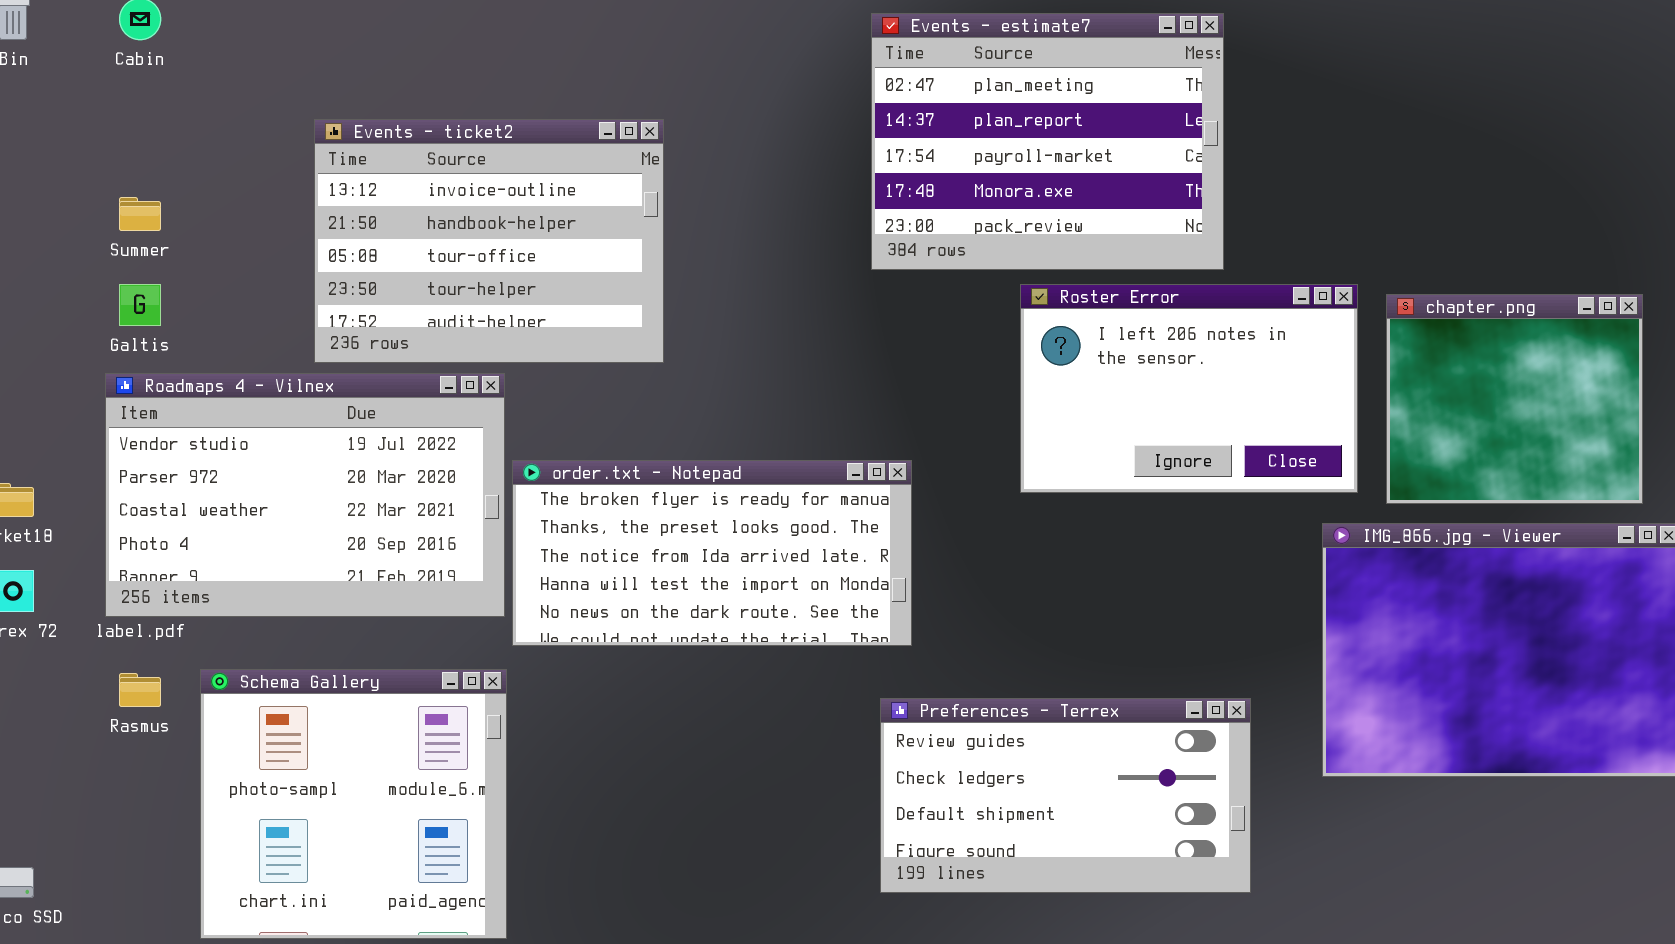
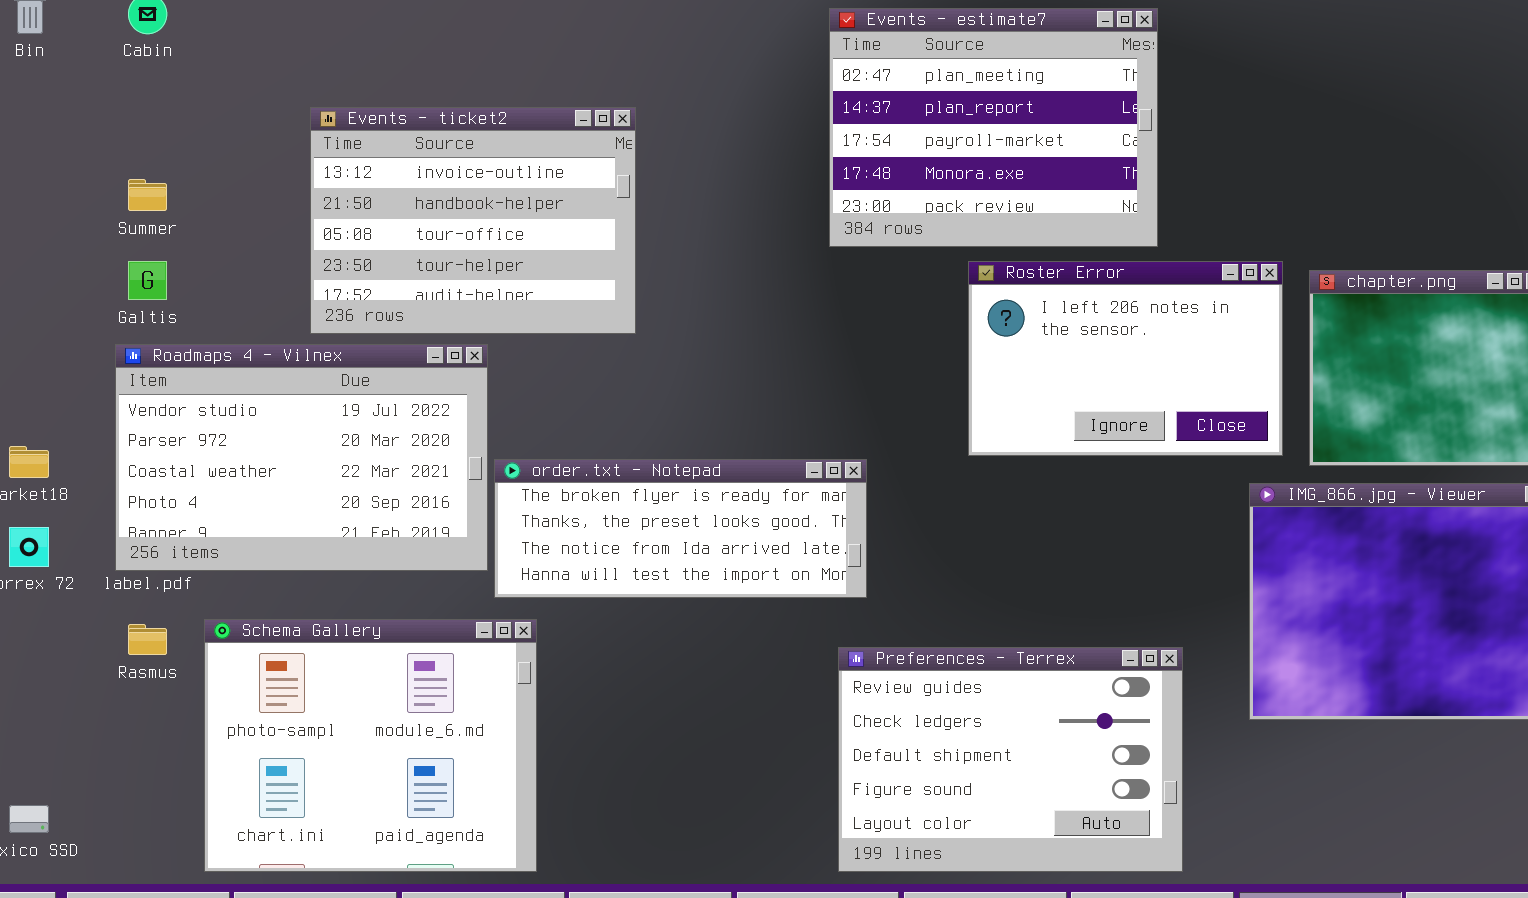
order.txt - Notepad: [512,460,912,646] -> [494,459,867,598], resized
Schema Gallery: [200,669,507,939] -> [204,619,537,872], resized
Preferences - Terrex: [880,698,1251,893] -> [838,647,1183,872], resized

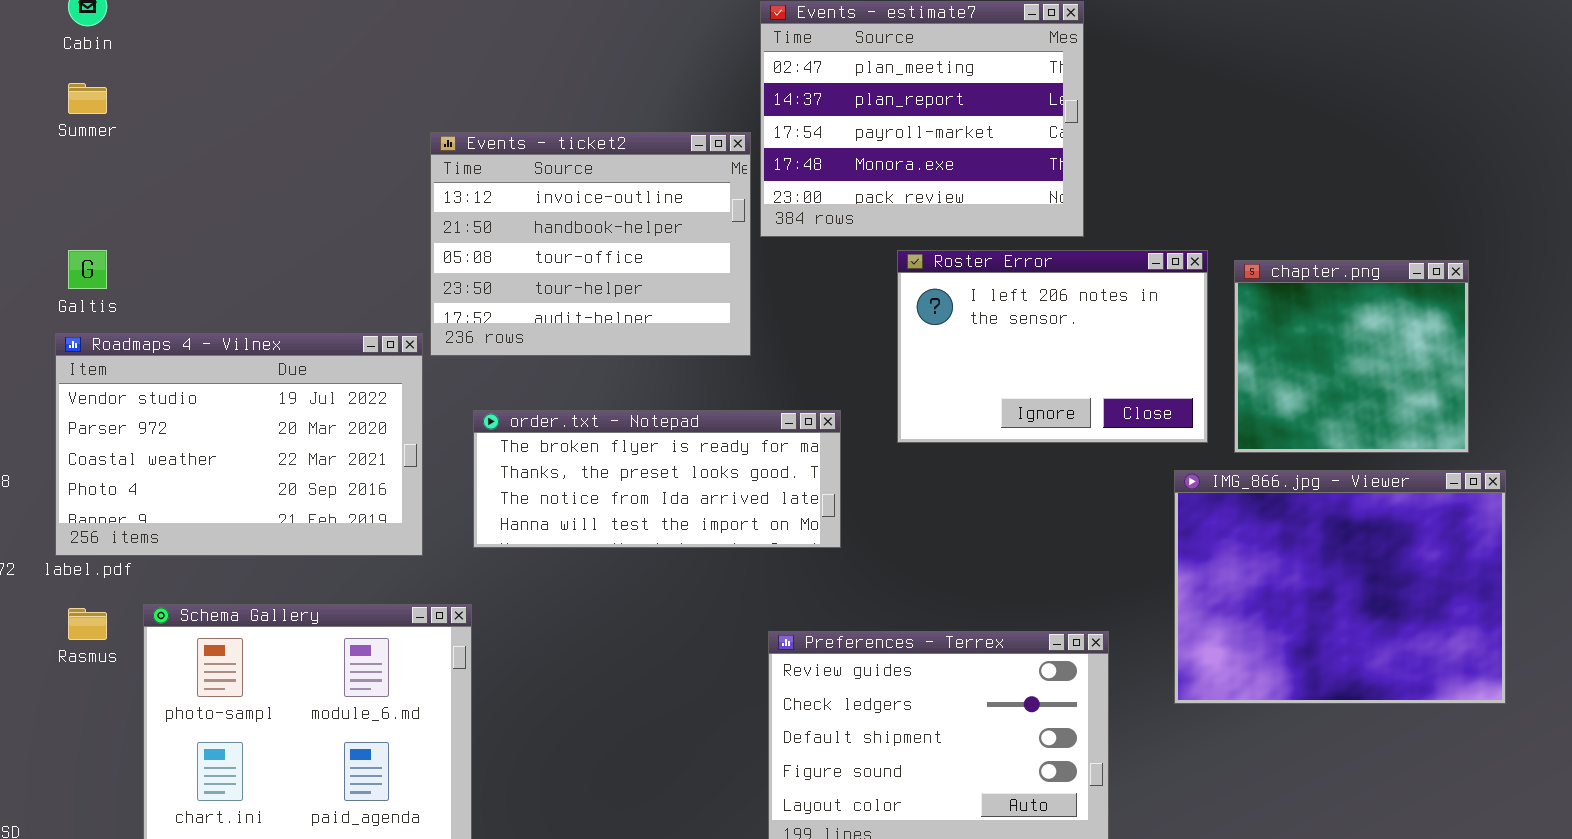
Events - ticket2: [310,107,636,334] -> [430,132,751,356], moved
Summer: [128,179,167,211] -> [68,83,107,114], moved
order.txt - Notepad: [494,459,867,598] -> [473,410,841,548], moved

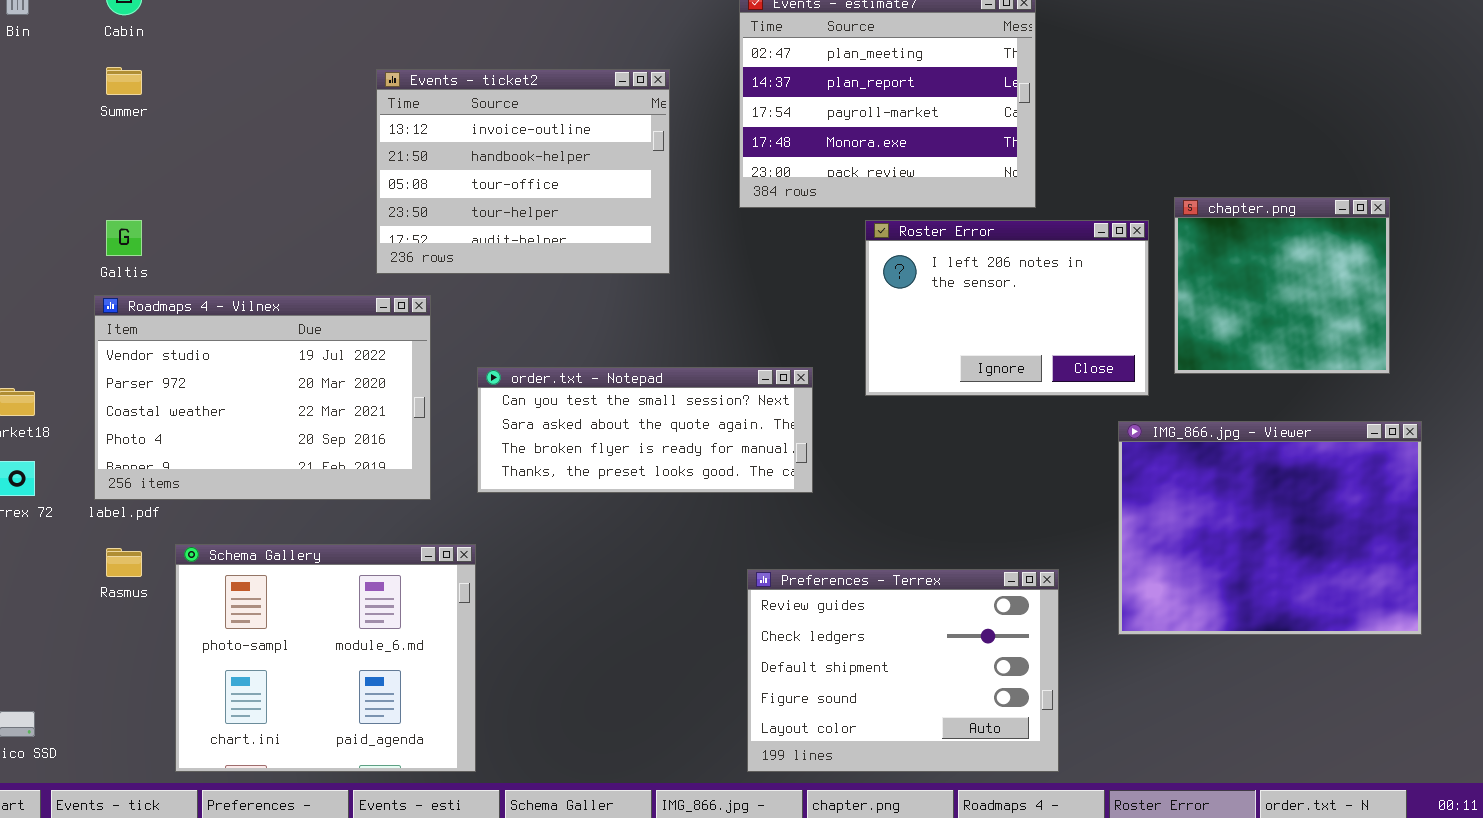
Events - ticket2: [430,132,751,356] -> [376,69,670,274], moved
chapter.png: [1234,260,1469,453] -> [1174,197,1390,374], moved
order.txt - Notepad: [473,410,841,548] -> [477,367,813,493], scrolled up 2 rows

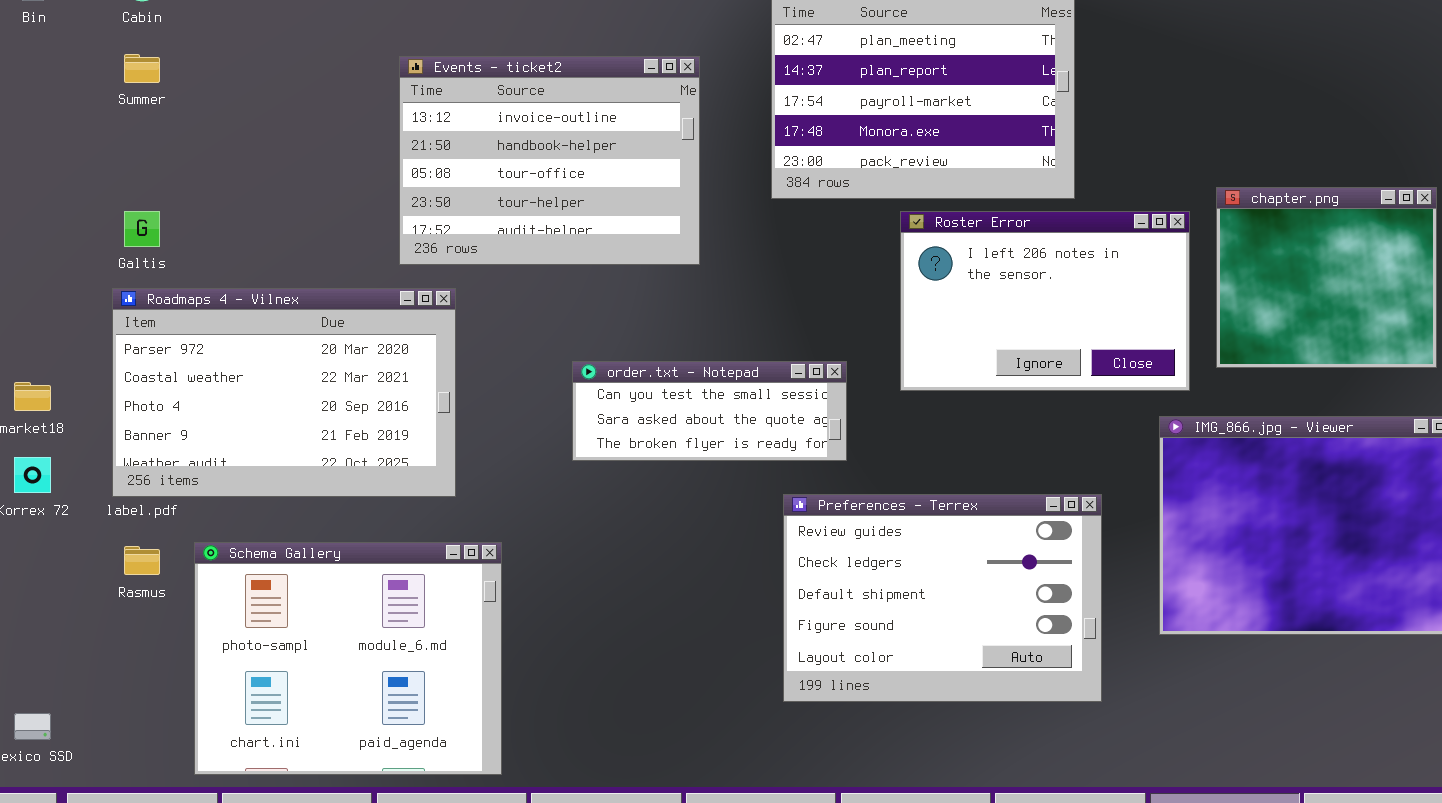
Roadmaps 4 - Vilnex: [94,295,431,500] -> [112,288,456,497], scrolled down 1 row
order.txt - Notepad: [477,367,813,493] -> [572,361,847,461], resized
Preferences - Terrex: [747,569,1059,772] -> [783,494,1102,702], moved

